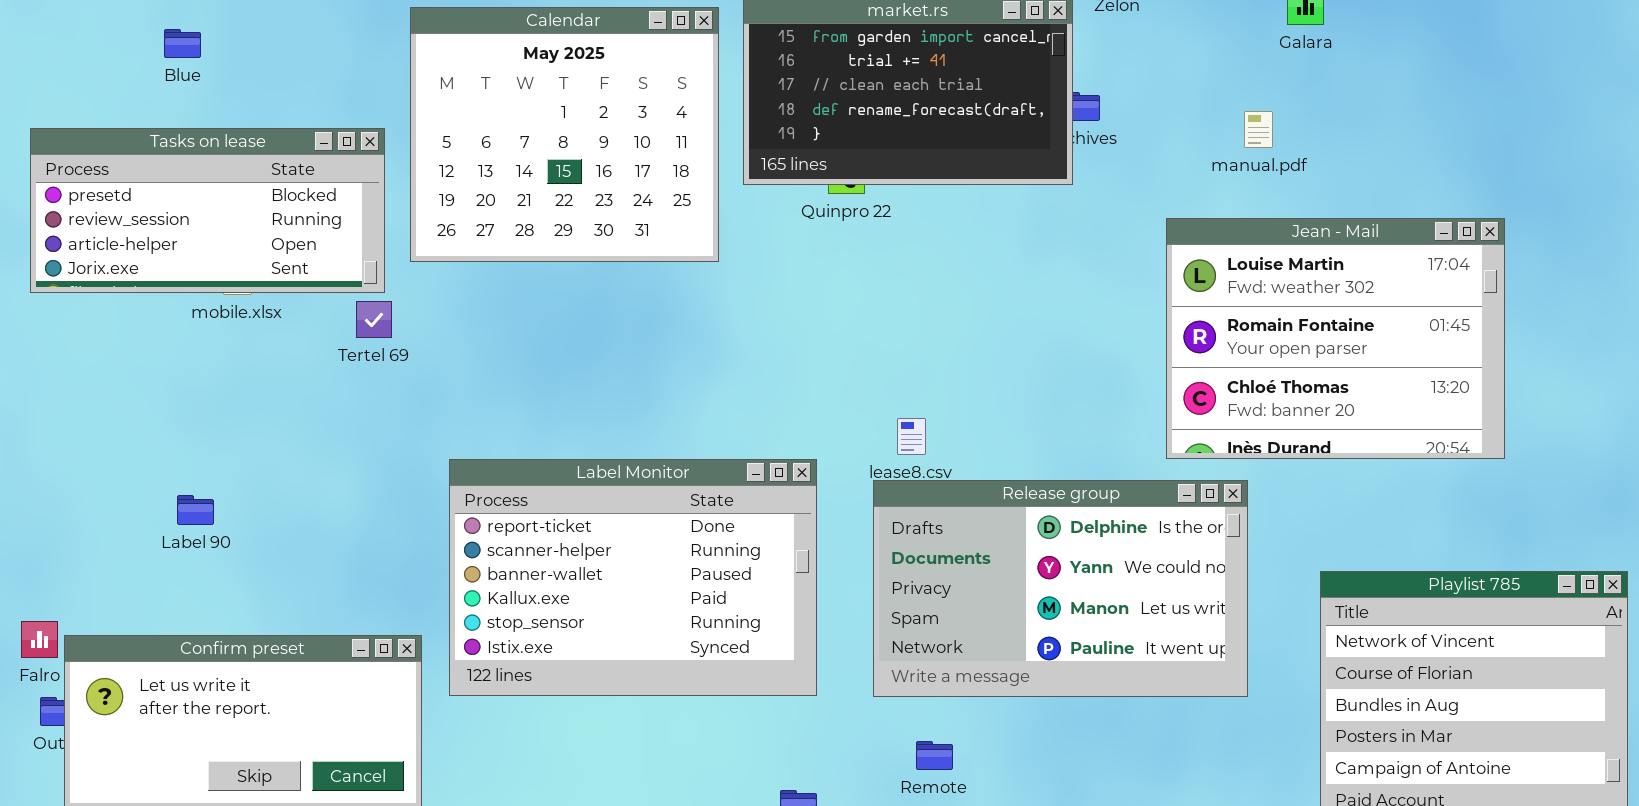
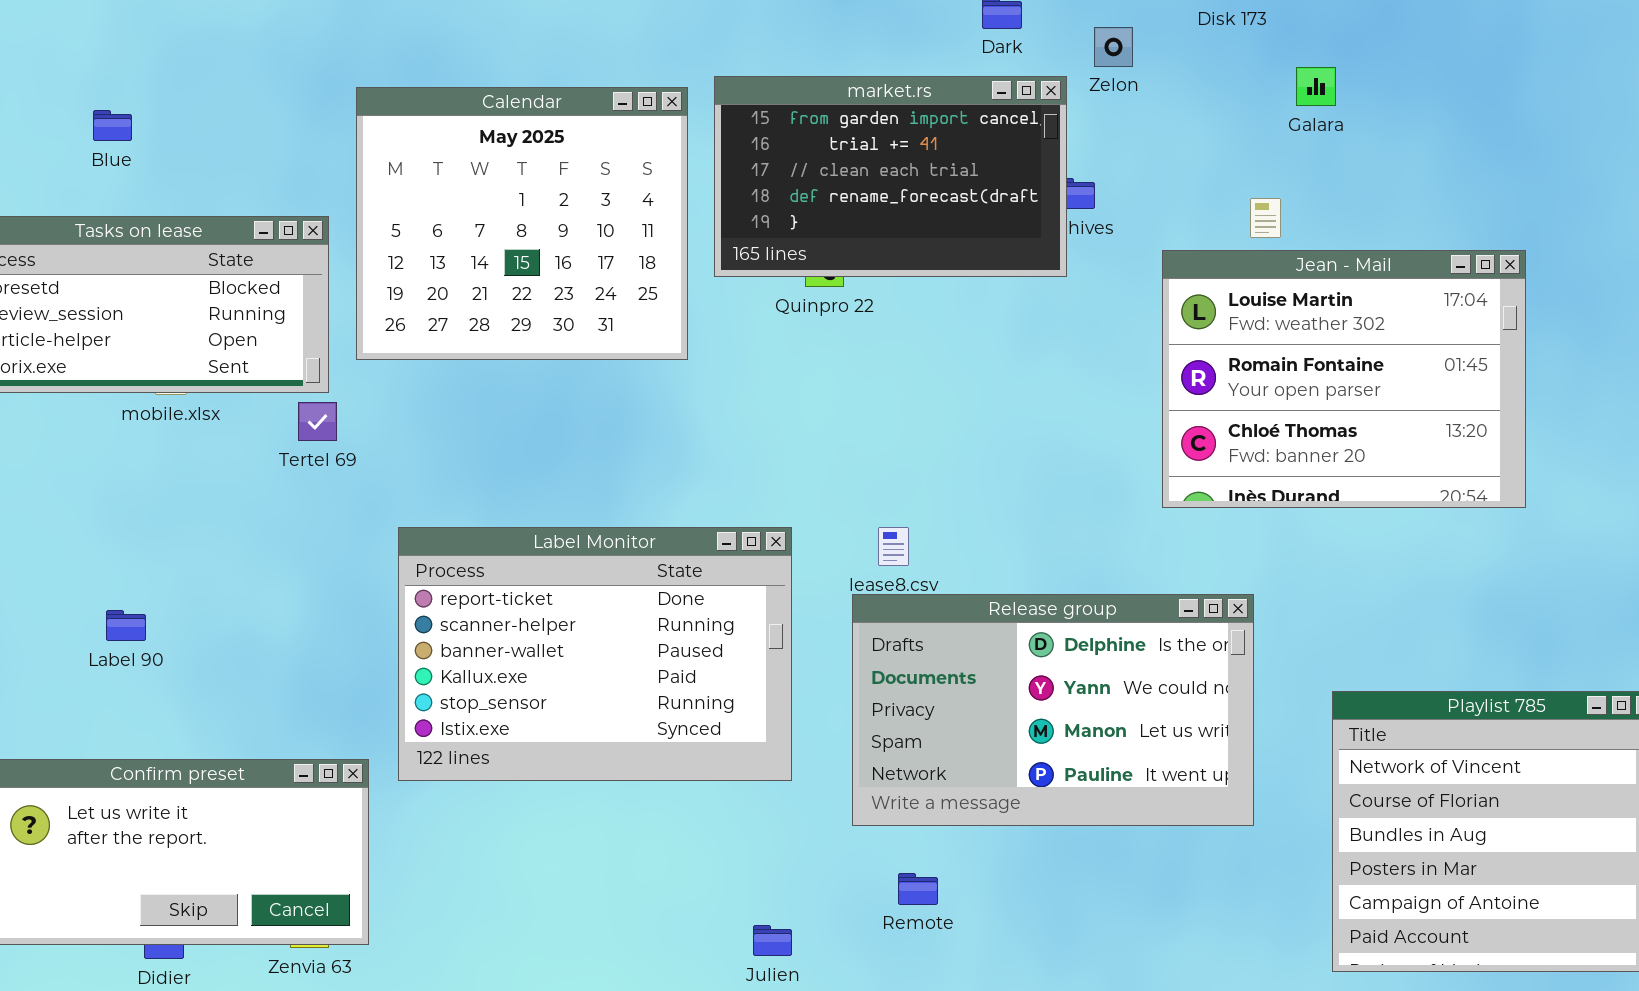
Jean - Mail: [1166,218,1505,459] -> [1162,250,1526,508], moved
Label Monitor: [449,459,817,696] -> [398,527,792,781], moved

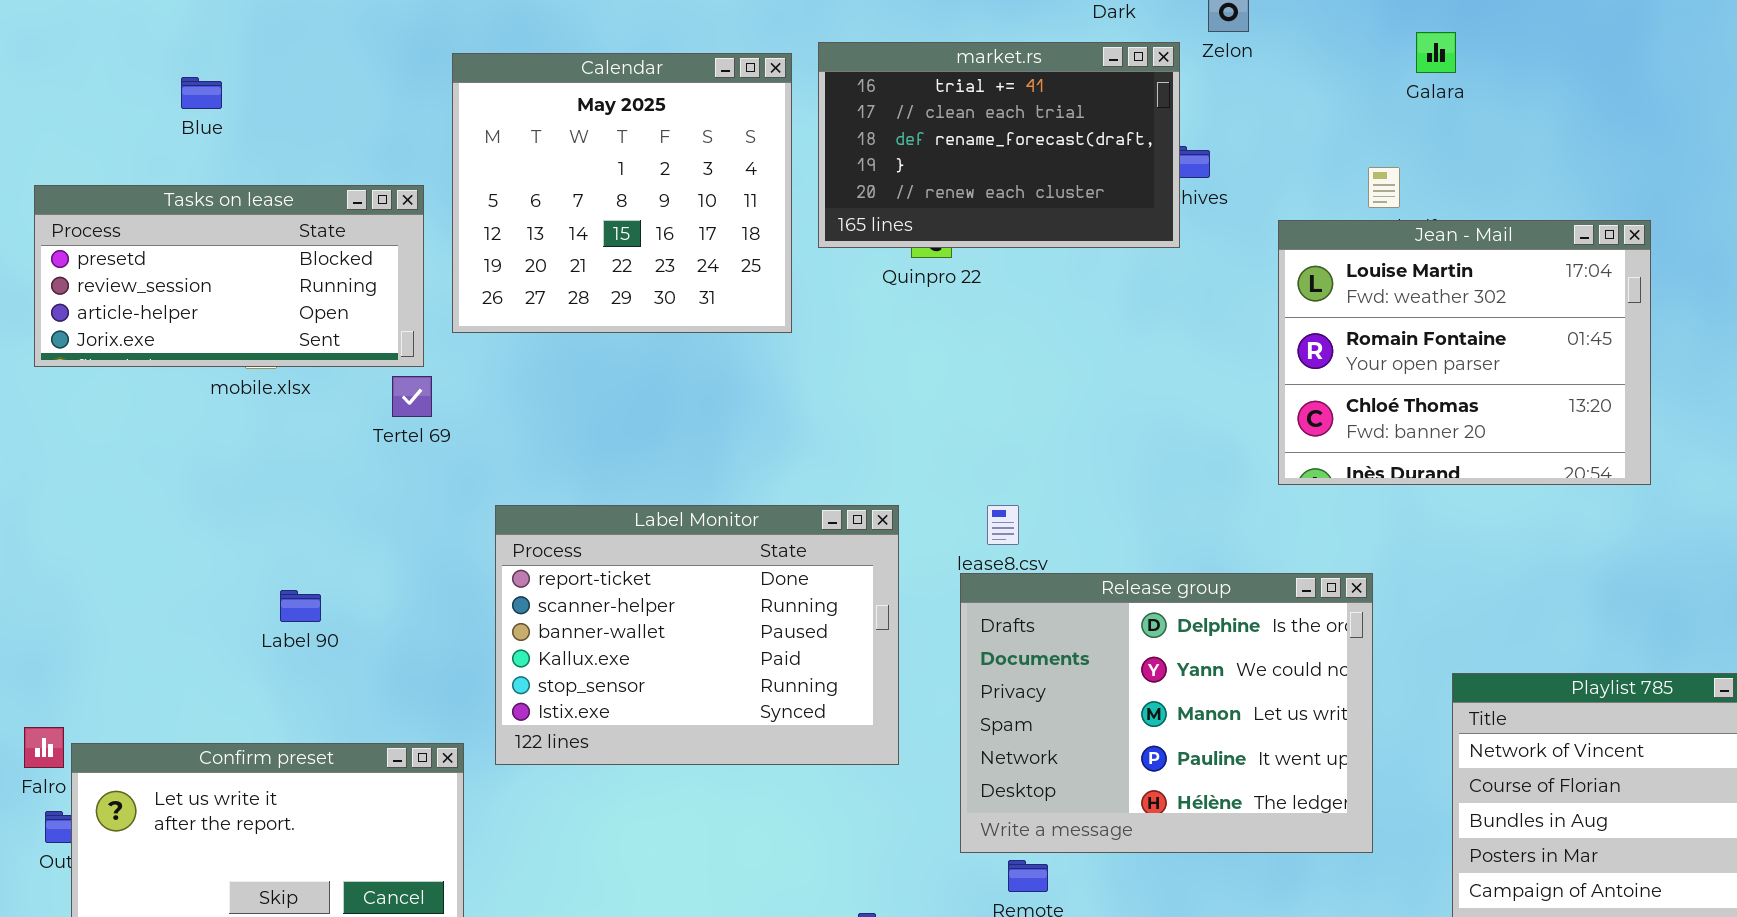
market.rs: [714,76,1067,277] -> [818,42,1180,248], scrolled down 1 row
Release group: [852,594,1254,826] -> [960,573,1373,853], resized
Label 90: [106,610,146,641] -> [280,590,321,622], moved

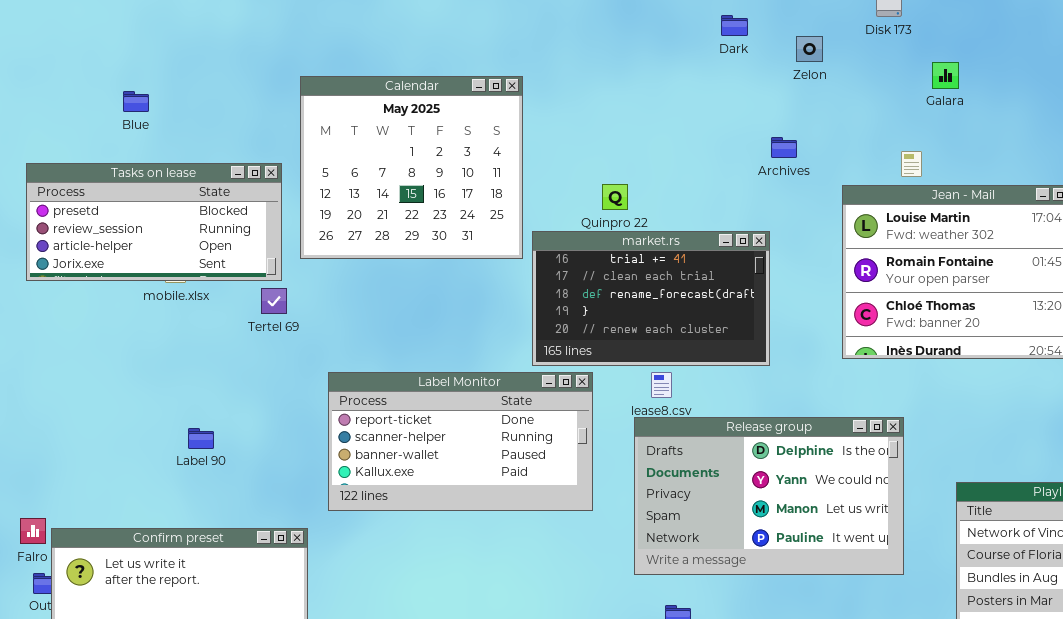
market.rs: [818,42,1180,248] -> [532,231,770,366], moved
Label Monitor: [495,505,899,765] -> [328,372,593,511], resized
Release group: [960,573,1373,853] -> [634,417,904,575], resized

